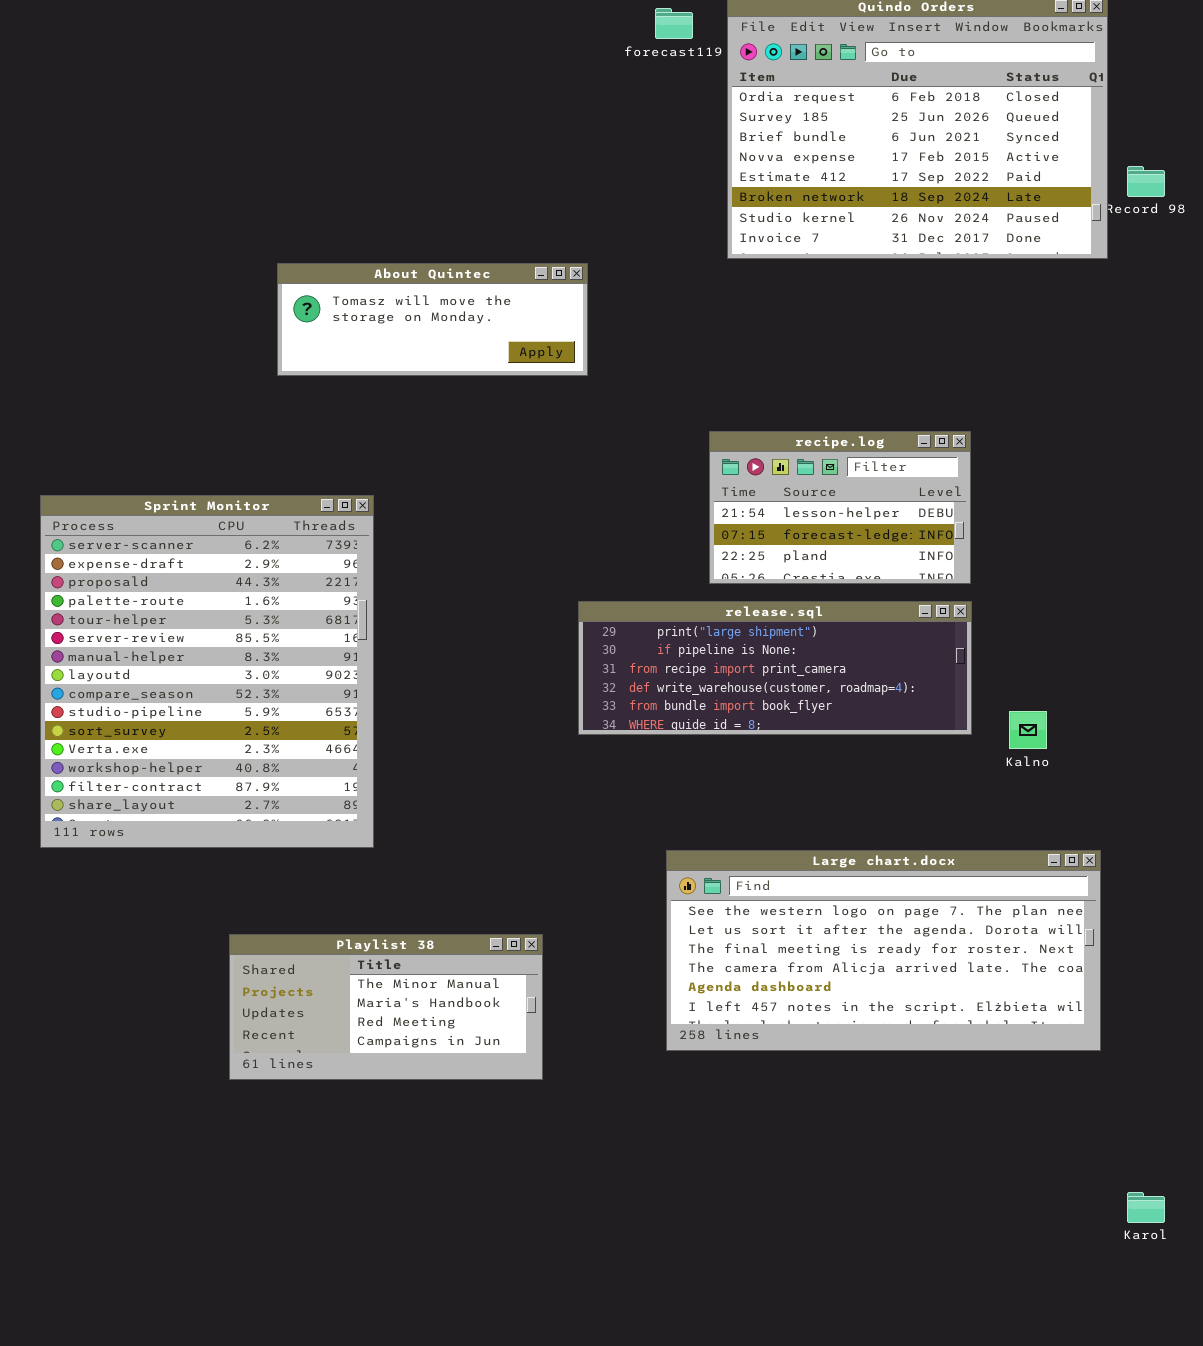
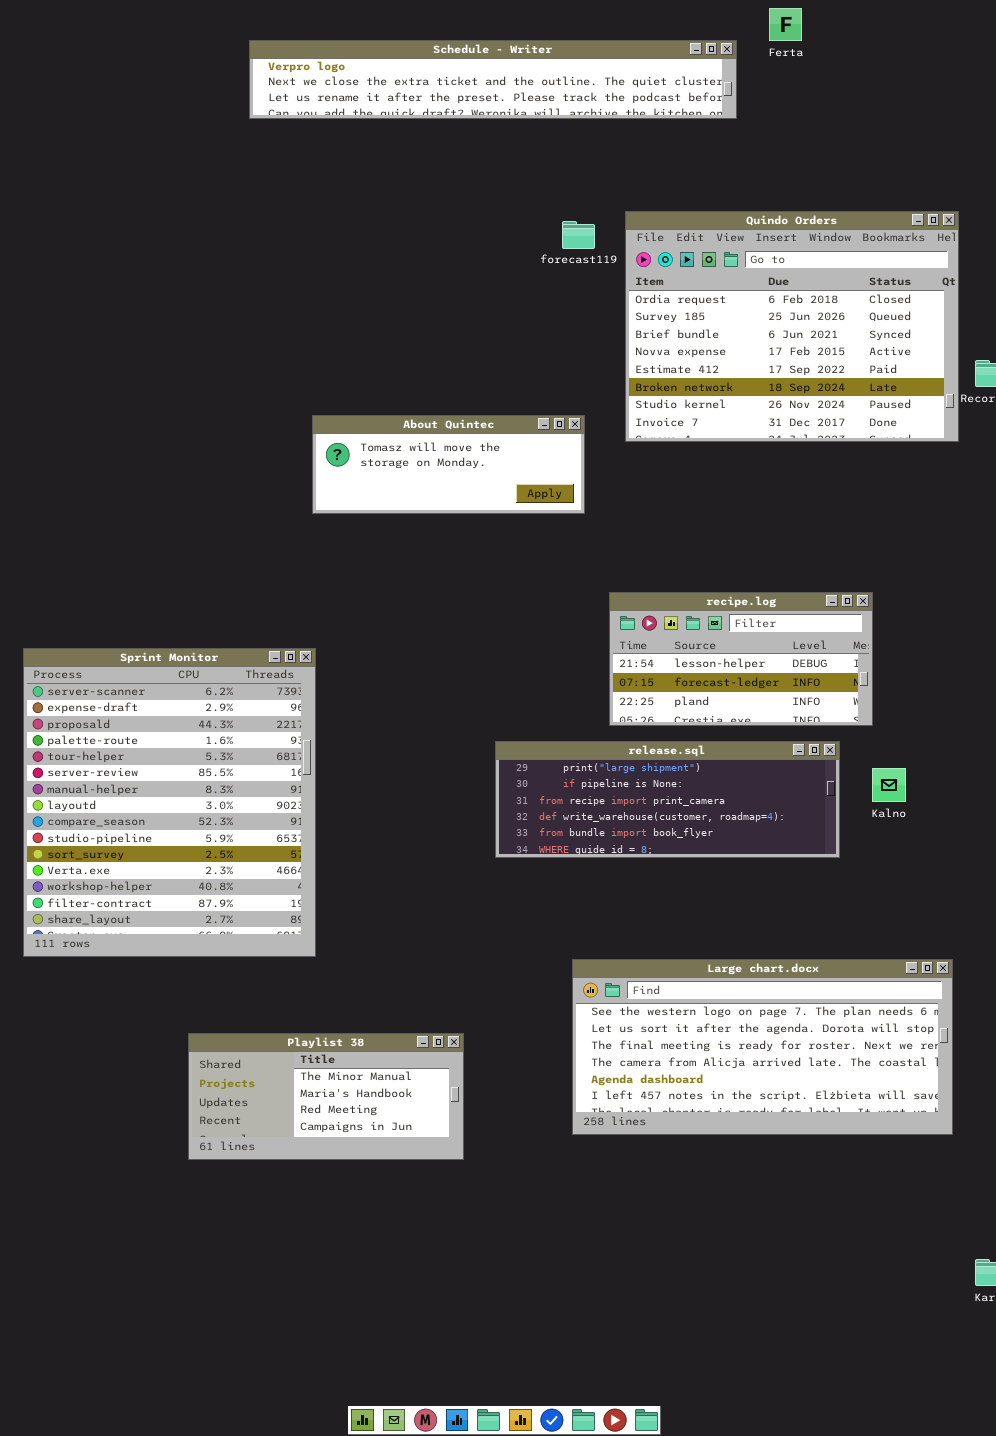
About Quintec: [277,263,588,376] -> [312,415,585,514], moved
recipe.log: [709,431,971,584] -> [609,592,873,726], resized
Kalno: [1009,711,1047,749] -> [872,768,906,802], moved

